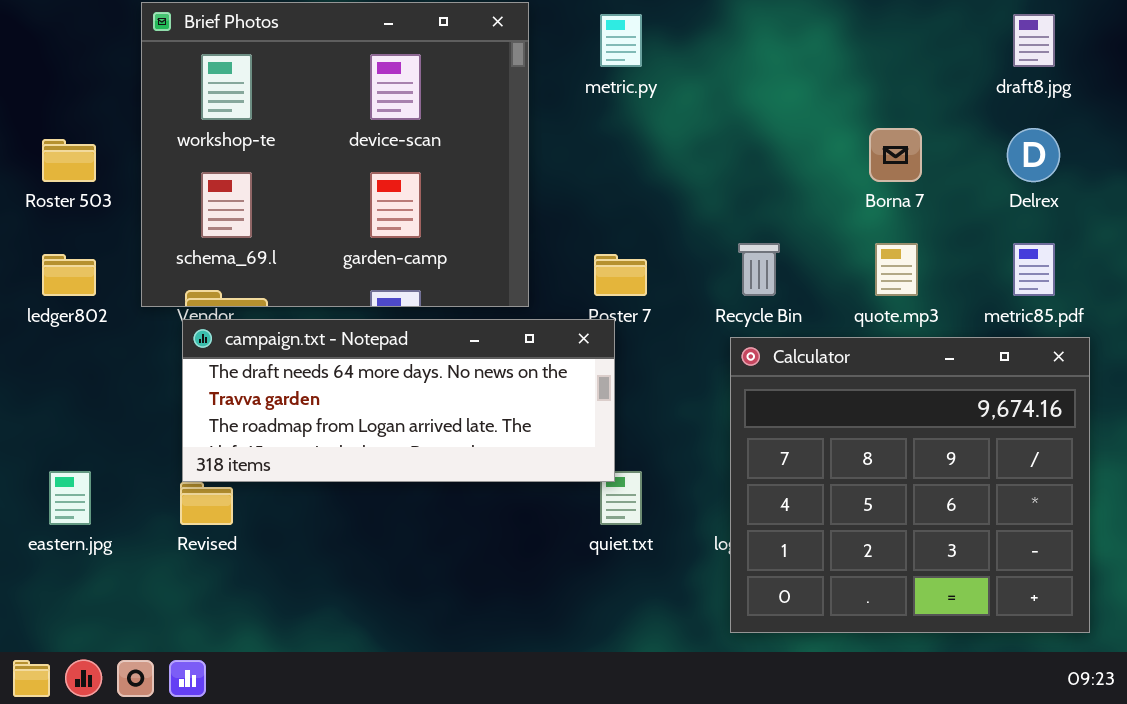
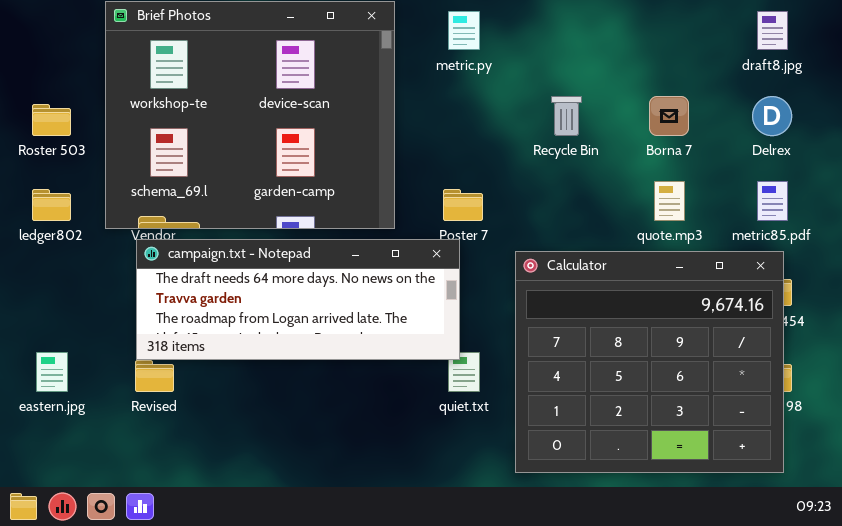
Recycle Bin: [738,243,780,296] -> [551,96,582,136], moved
Calculator: [730,337,1090,633] -> [515,251,784,473], moved

